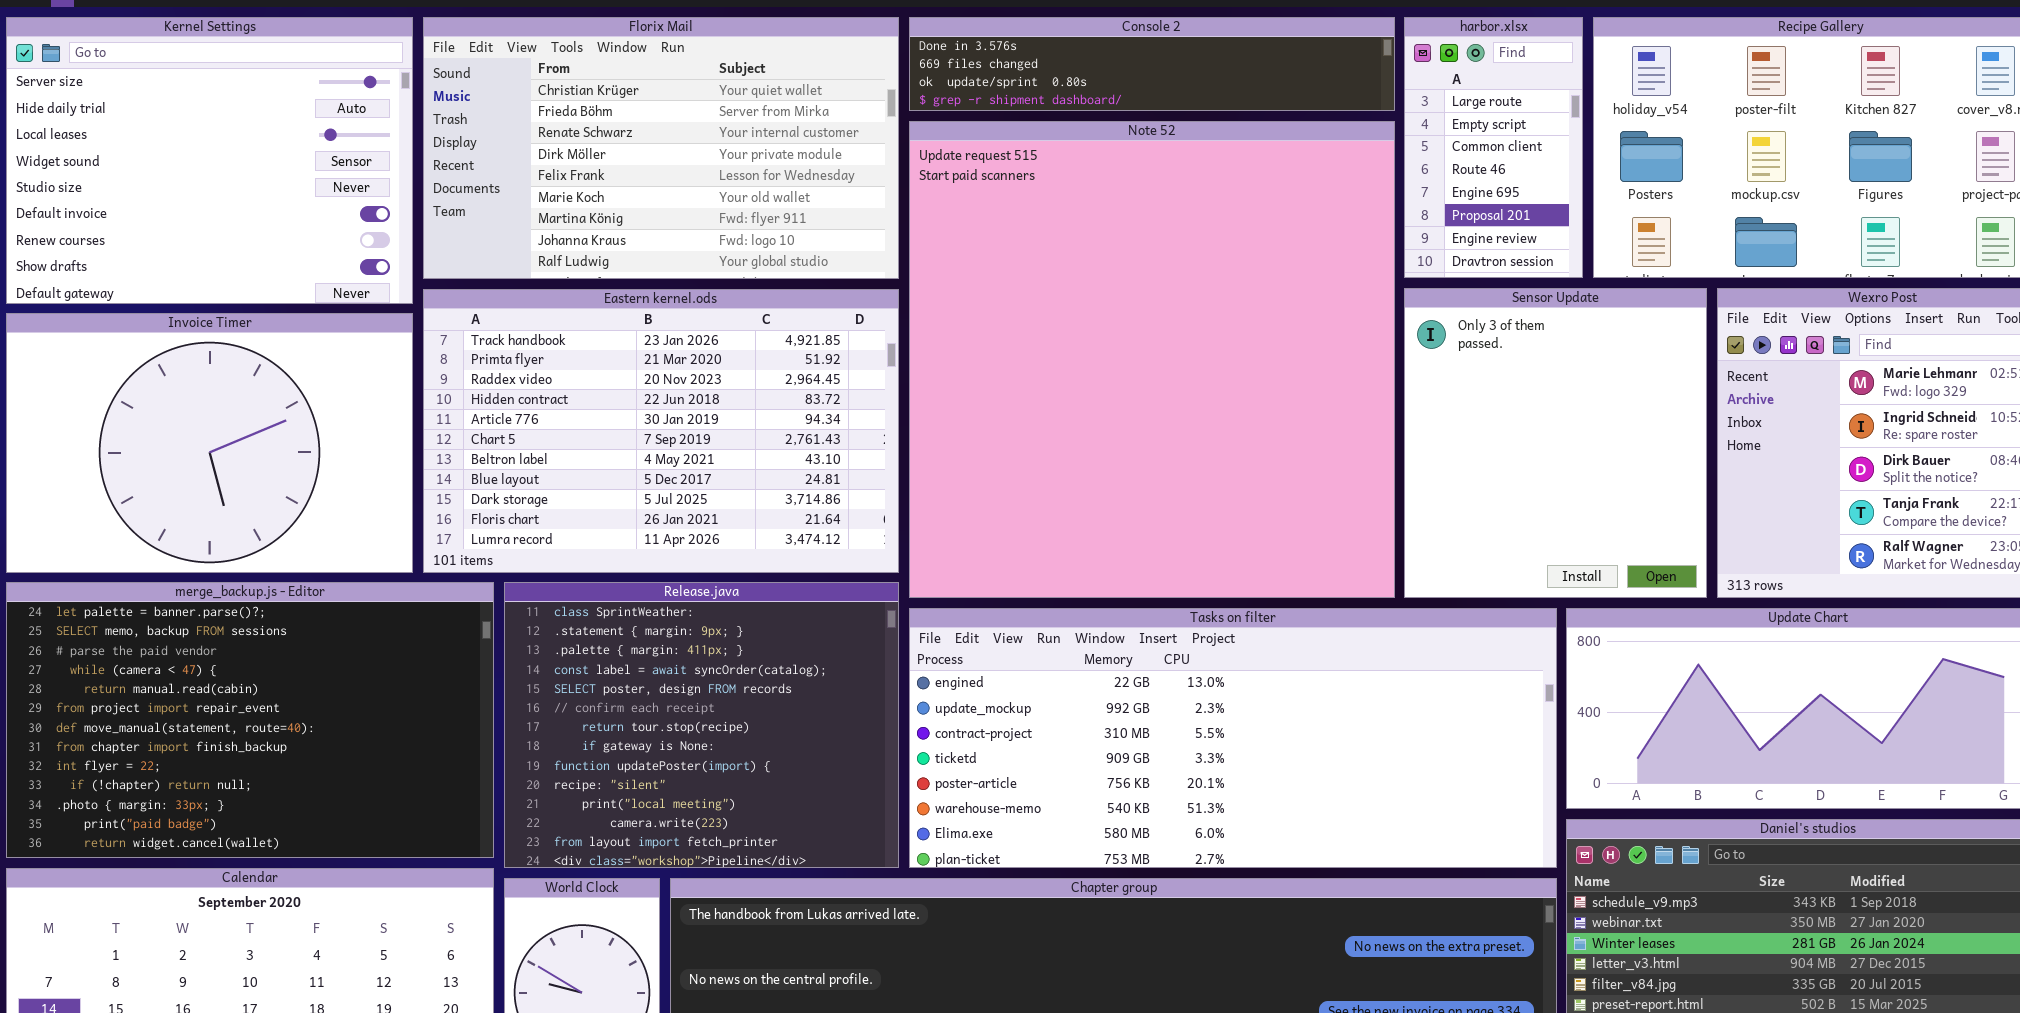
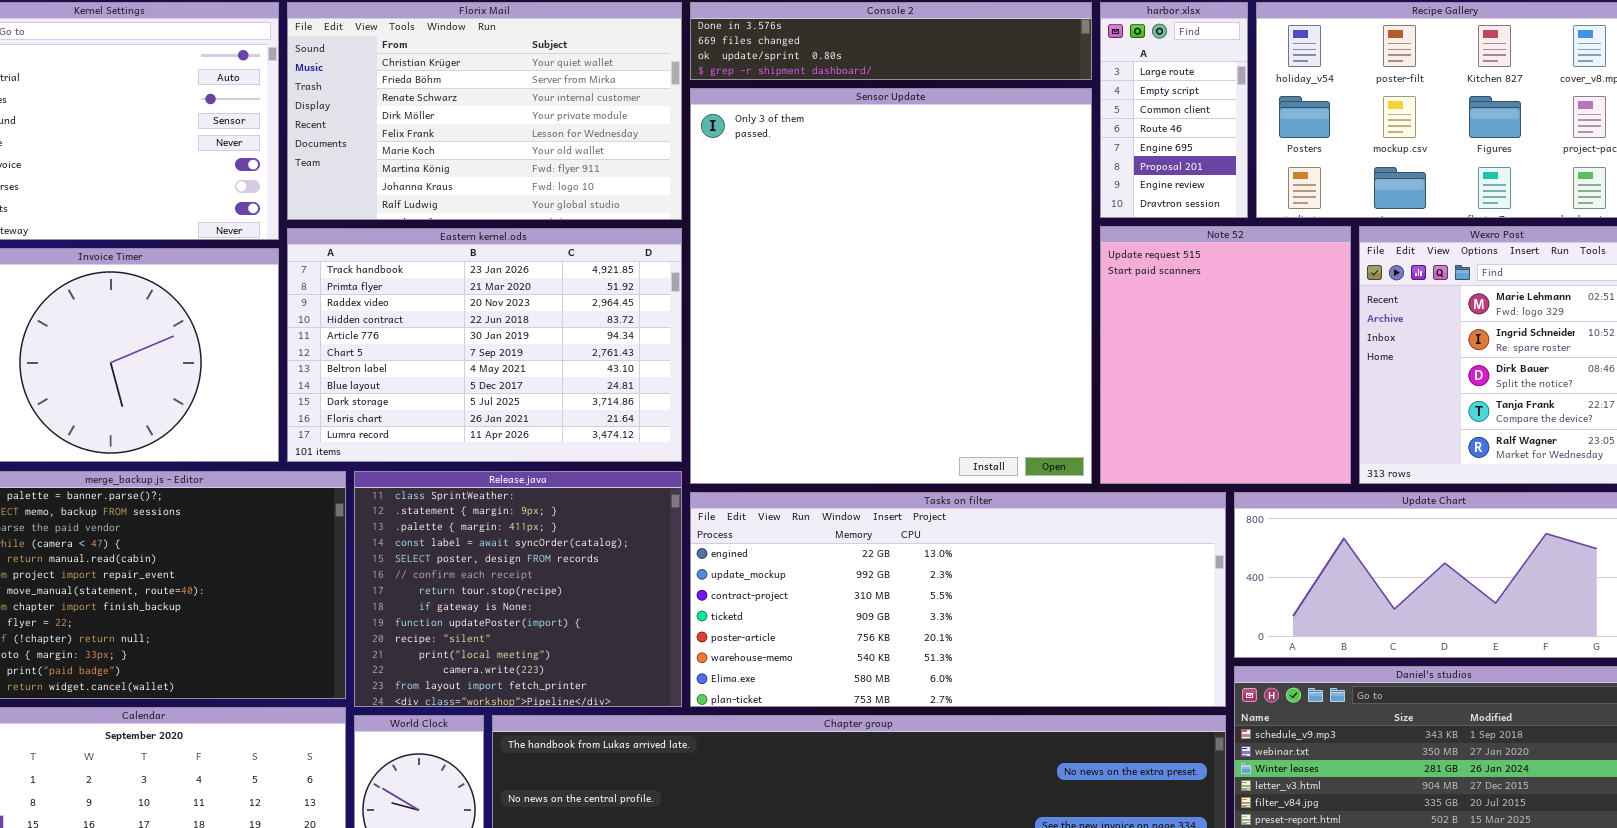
Note 52: [909,121,1395,598] -> [1100,226,1351,484], moved, resized
Sensor Update: [1404,288,1707,598] -> [690,88,1092,484], moved, resized

